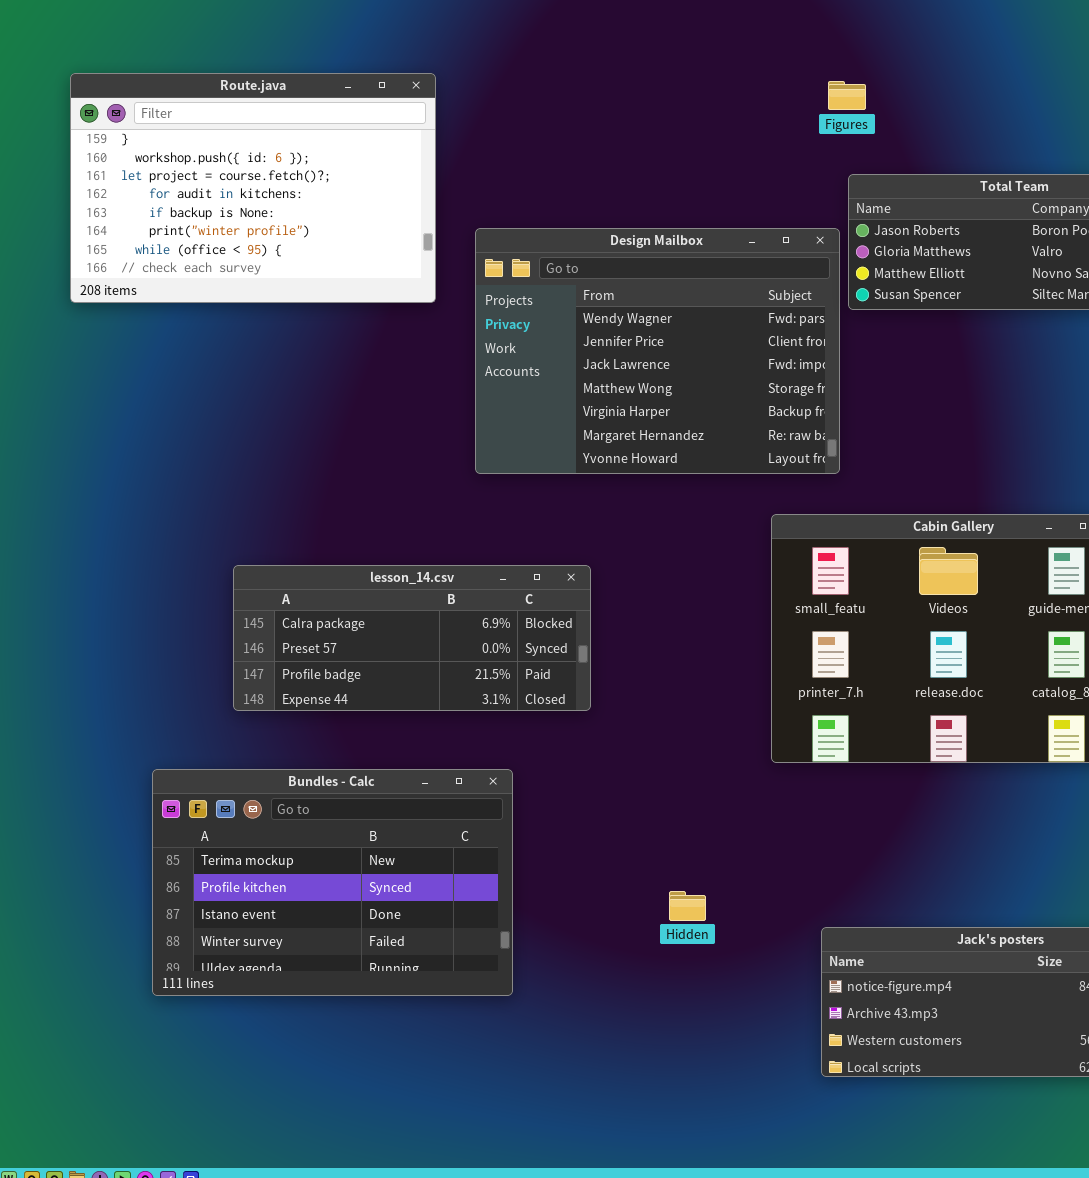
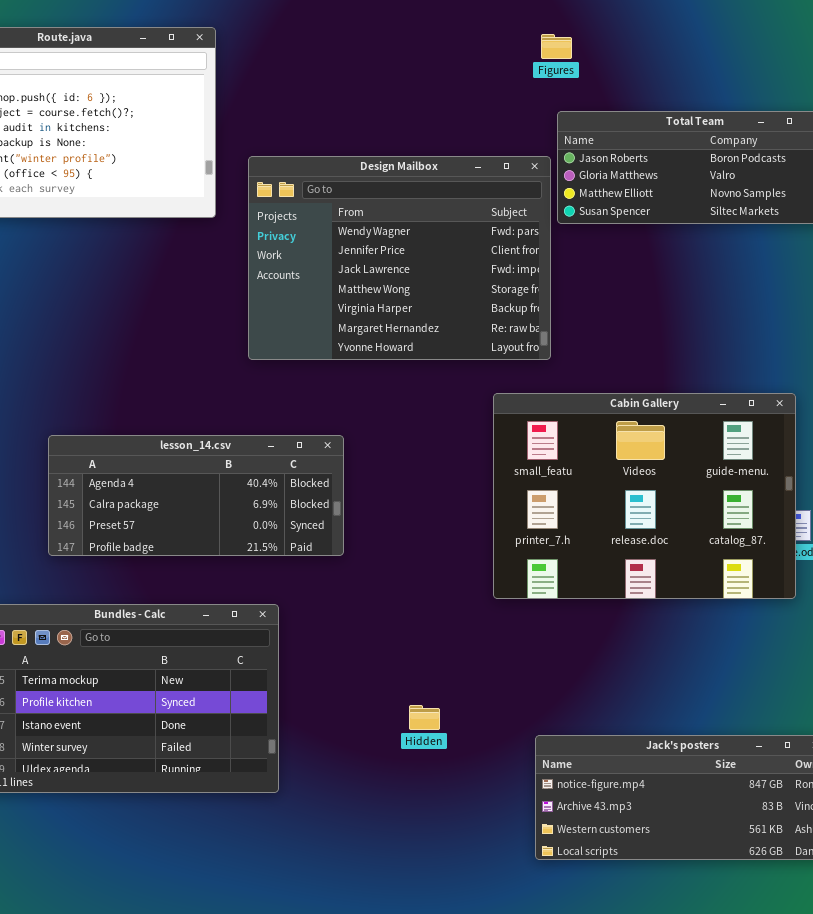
lesson_14.csv: [233,565,591,711] -> [48,435,344,556], scrolled up 1 row

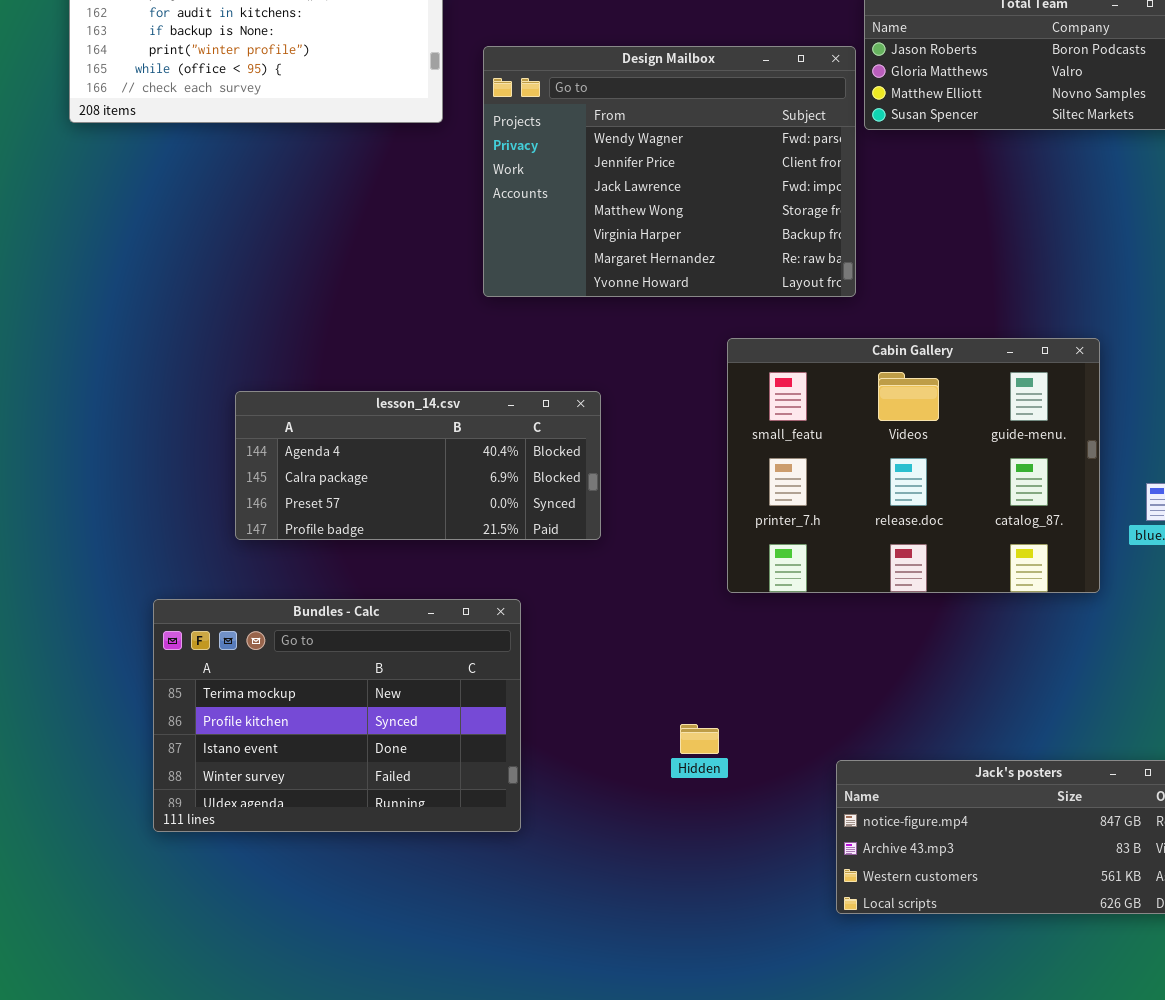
Cabin Gallery: [493,393,796,599] -> [727,338,1100,593], moved

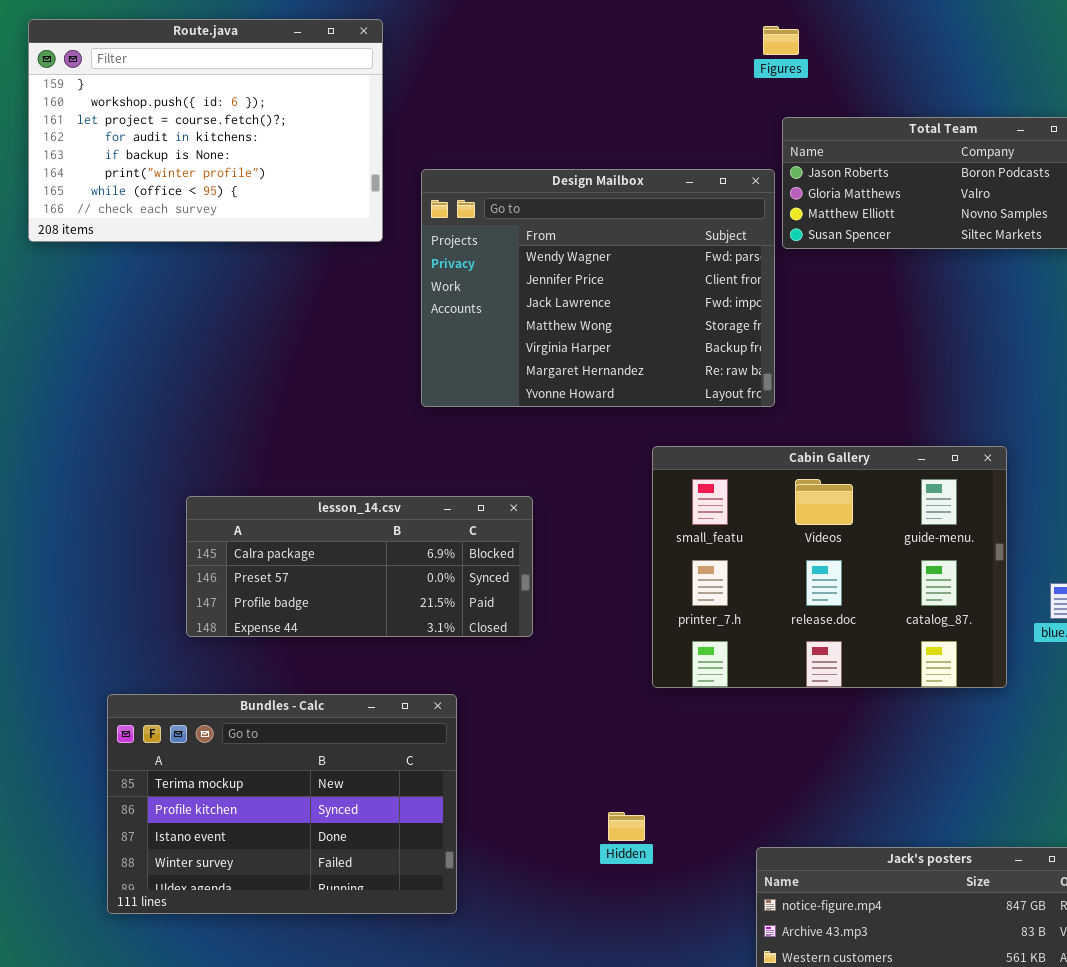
lesson_14.csv: [235,391,601,540] -> [186,496,533,637], scrolled down 1 row

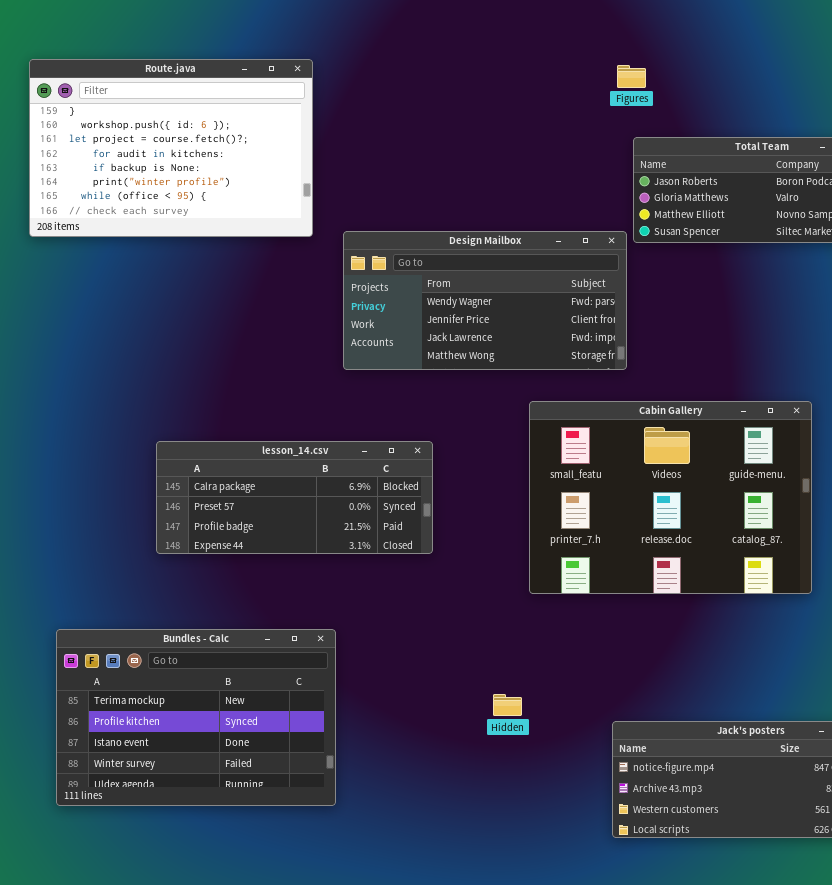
Design Mailbox: [421,169,775,407] -> [343,231,627,370], resized
Bundles - Calc: [107,694,457,914] -> [56,629,336,806], moved

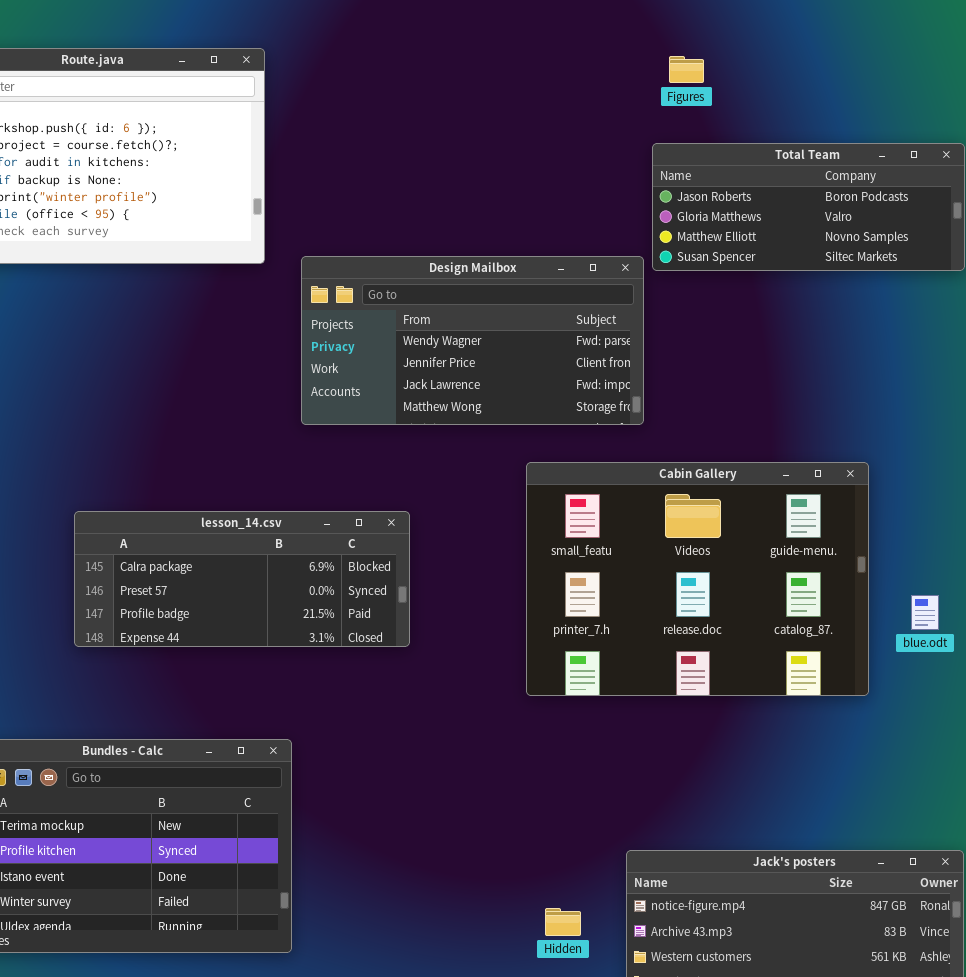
Figures: [617,65,646,88] -> [669,56,704,83], moved
Hidden: [493,694,522,716] -> [545,908,581,936], moved

